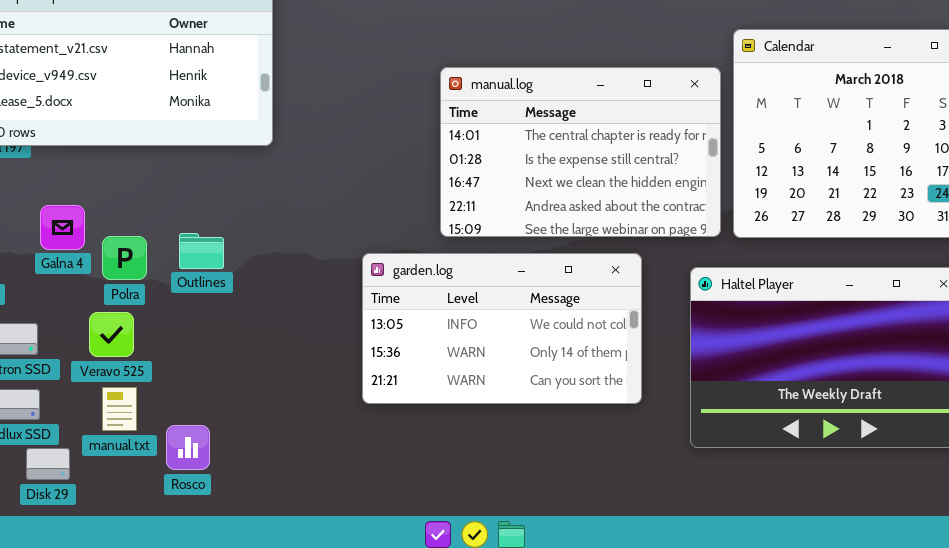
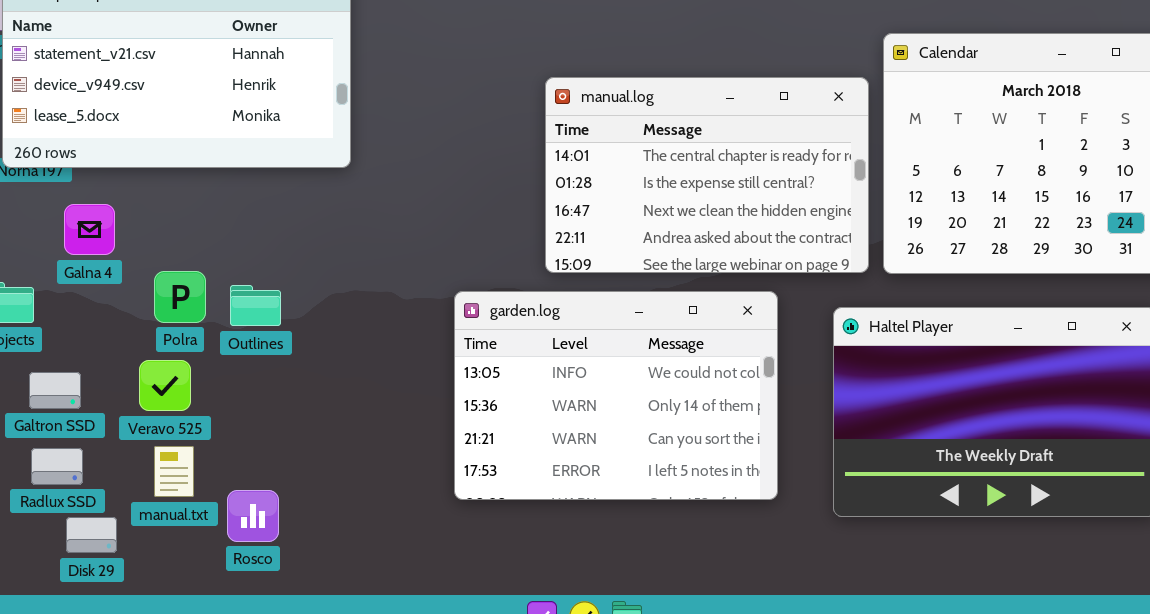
Galna 4: [40,205,85,250] -> [64,204,115,255], moved
Outlines: [179,233,224,269] -> [230,285,281,326], moved
garden.log: [362,253,642,404] -> [454,291,778,500], resized

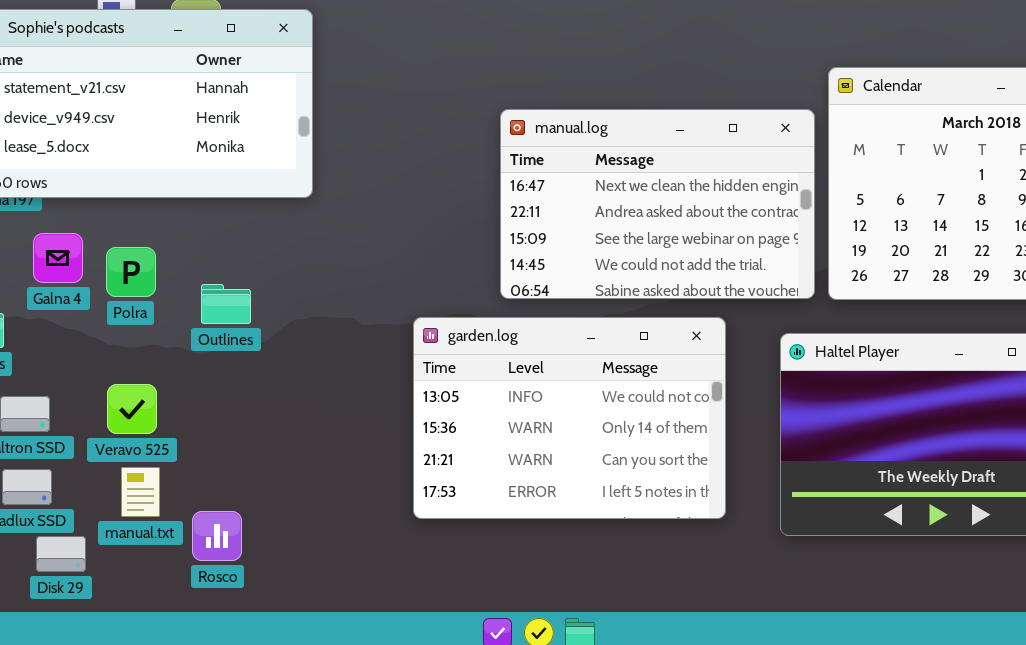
manual.log: [545,77,869,273] -> [500,109,815,299], scrolled down 2 rows
Polra: [154,271,206,323] -> [106,247,156,297], moved
Outlines: [230,285,281,326] -> [201,284,251,324], moved

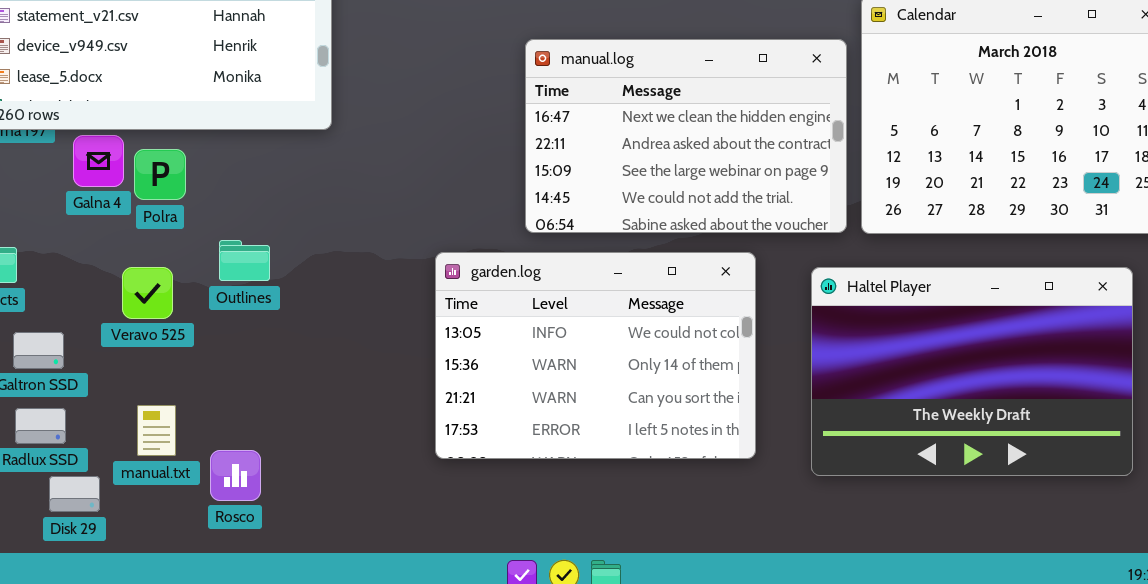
Galna 4: [33,233,83,283] -> [73,135,124,187], moved
Polra: [106,247,156,297] -> [134,149,186,200], moved
Outlines: [201,284,251,324] -> [219,240,270,281], moved
Veravo 525: [107,384,157,434] -> [122,267,173,319], moved

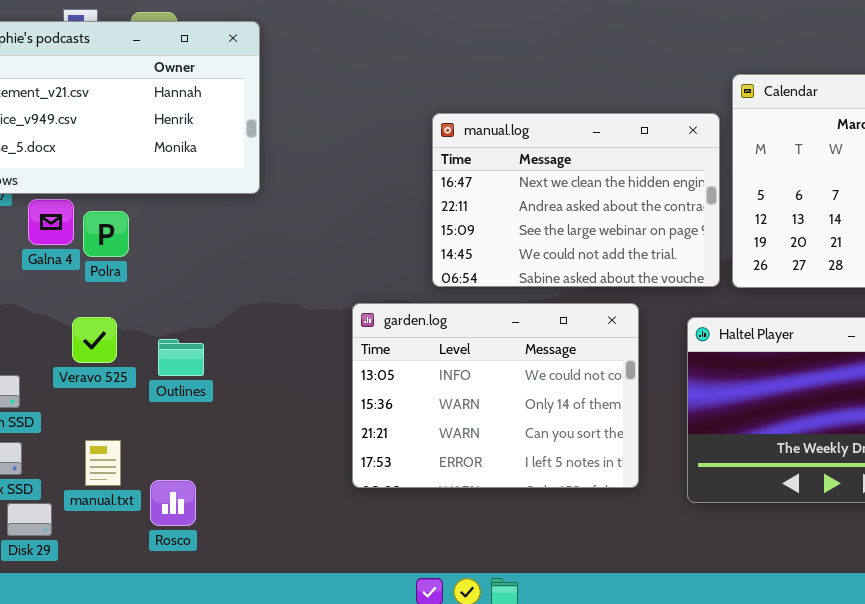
Outlines: [219,240,270,281] -> [158,339,204,376], moved

